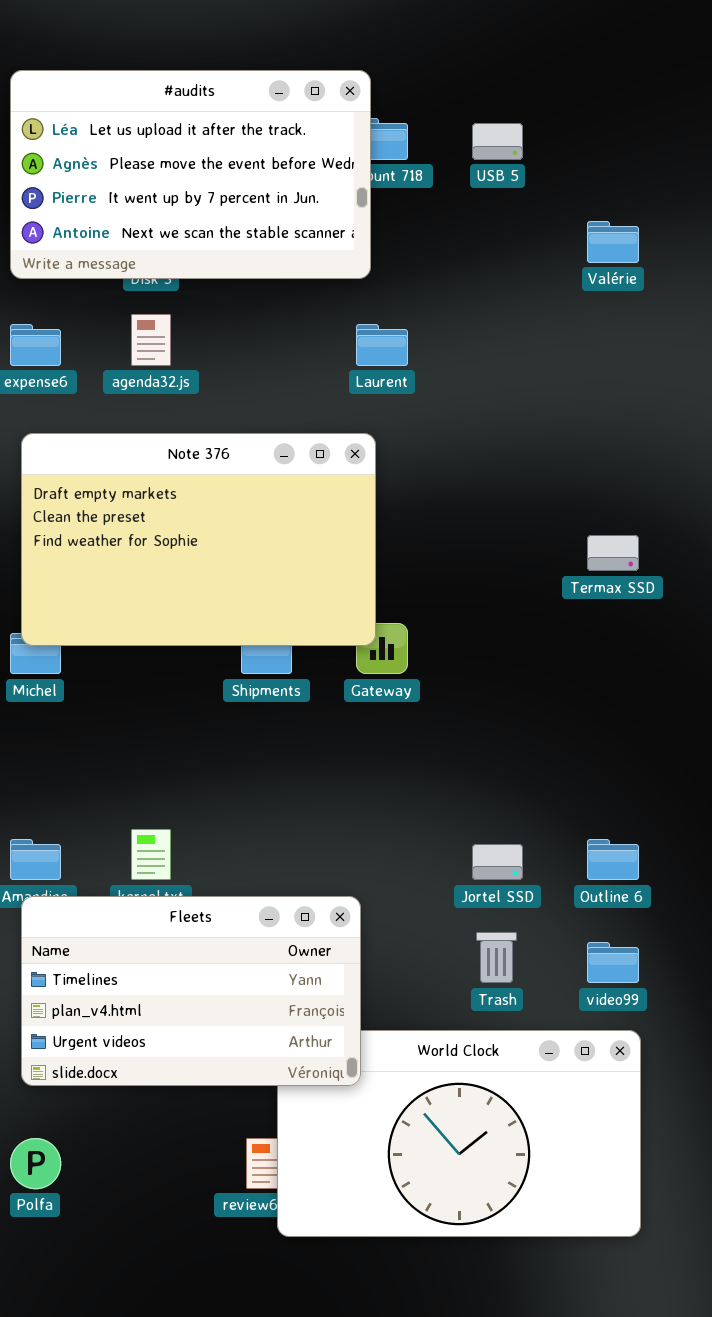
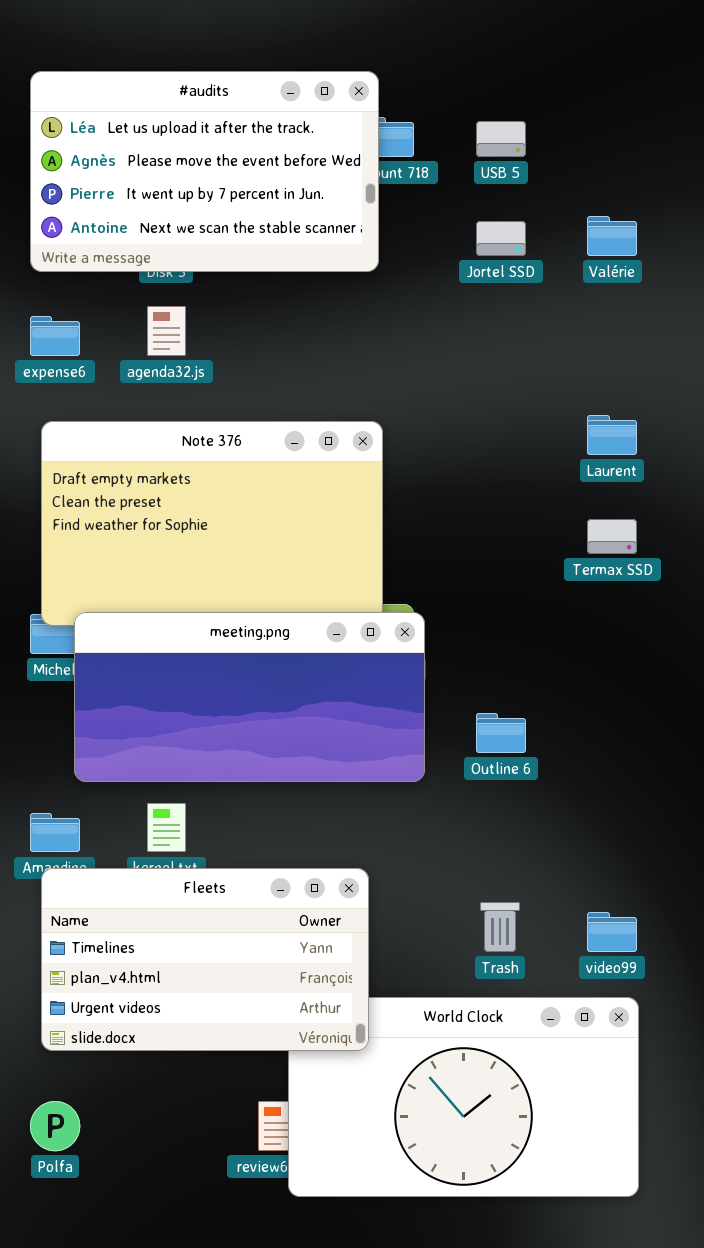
Laurent: [356,324,408,366] -> [587,415,637,455], moved
meeting.png: none -> [74,612,425,782], opened
Outline 6: [587,839,639,880] -> [476,713,526,753], moved
Jortel SSD: [472,844,523,880] -> [476,221,526,256], moved

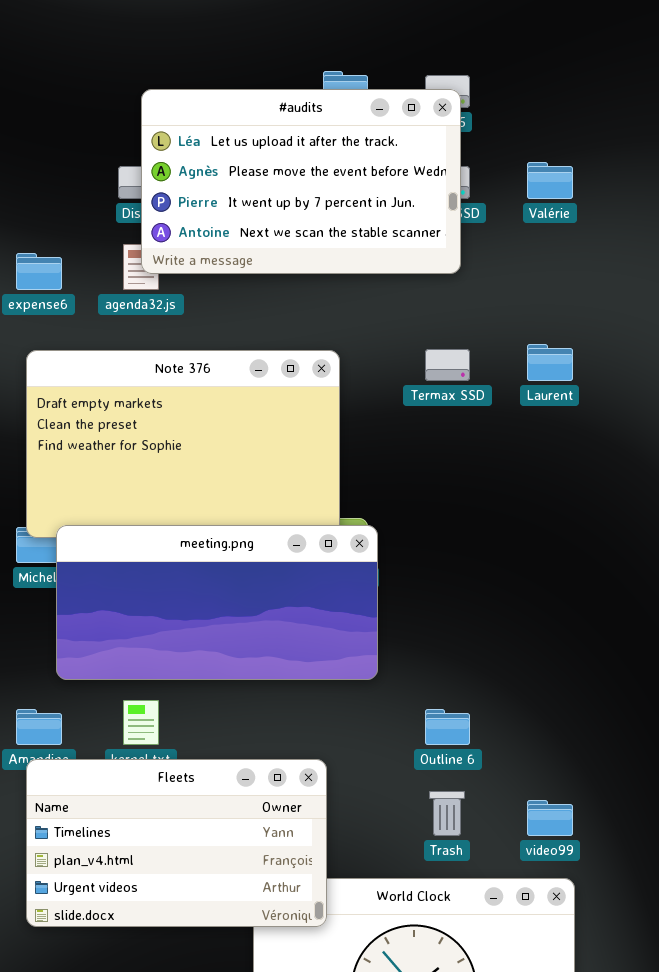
#audits: [30,71,379,272] -> [141,89,461,274], moved
Termax SSD: [587,519,637,554] -> [425,349,470,381], moved
Outline 6: [476,713,526,753] -> [425,709,470,745], moved

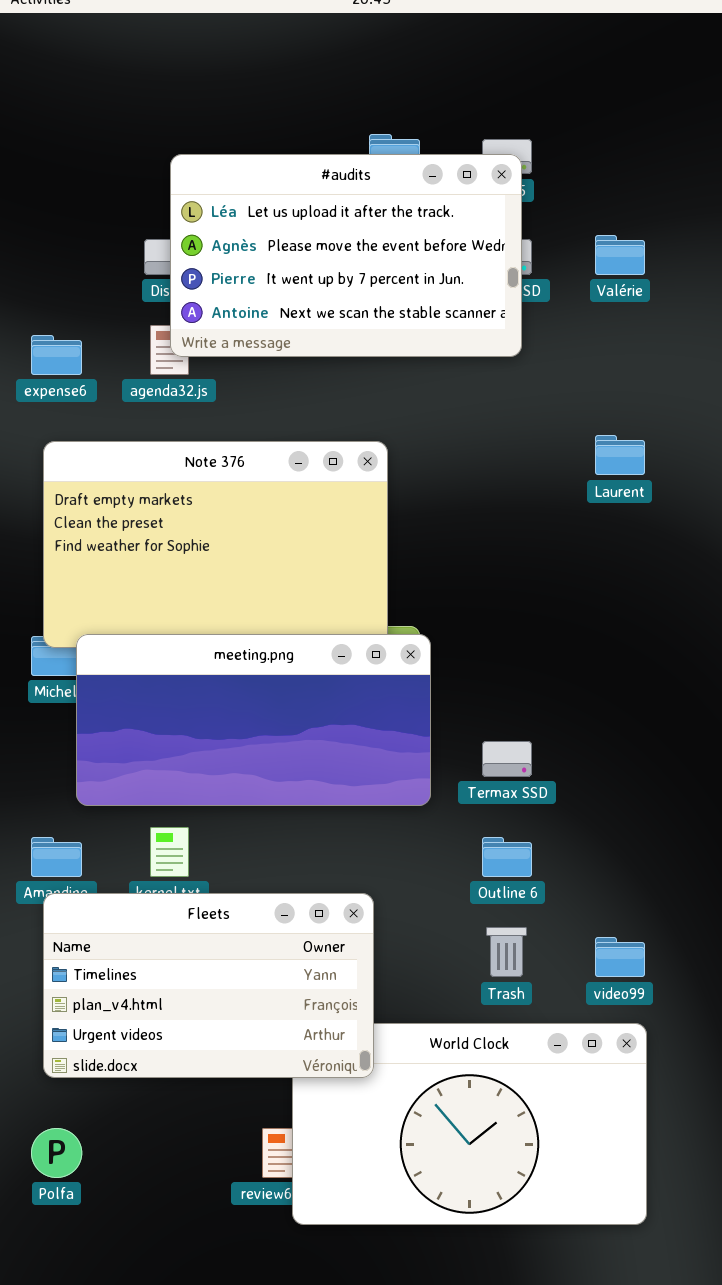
Termax SSD: [425,349,470,381] -> [482,741,532,777], moved

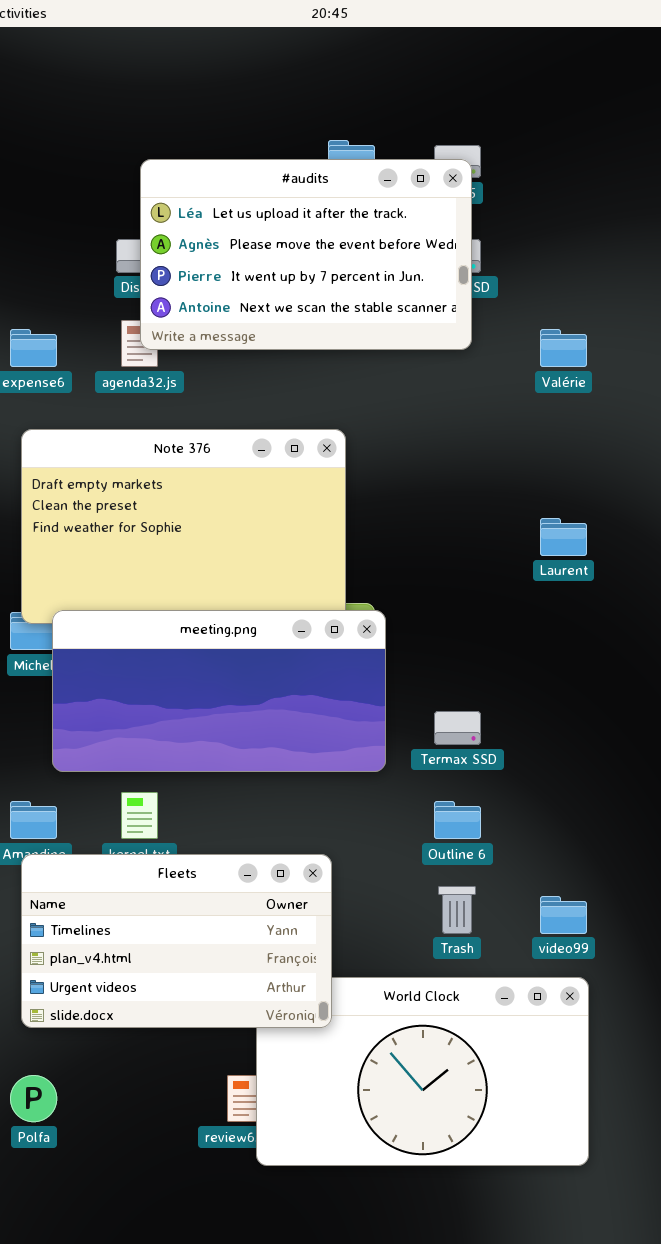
Valérie: [595,235,645,275] -> [540,329,587,367], moved
Laurent: [595,435,645,475] -> [540,518,587,556], moved

